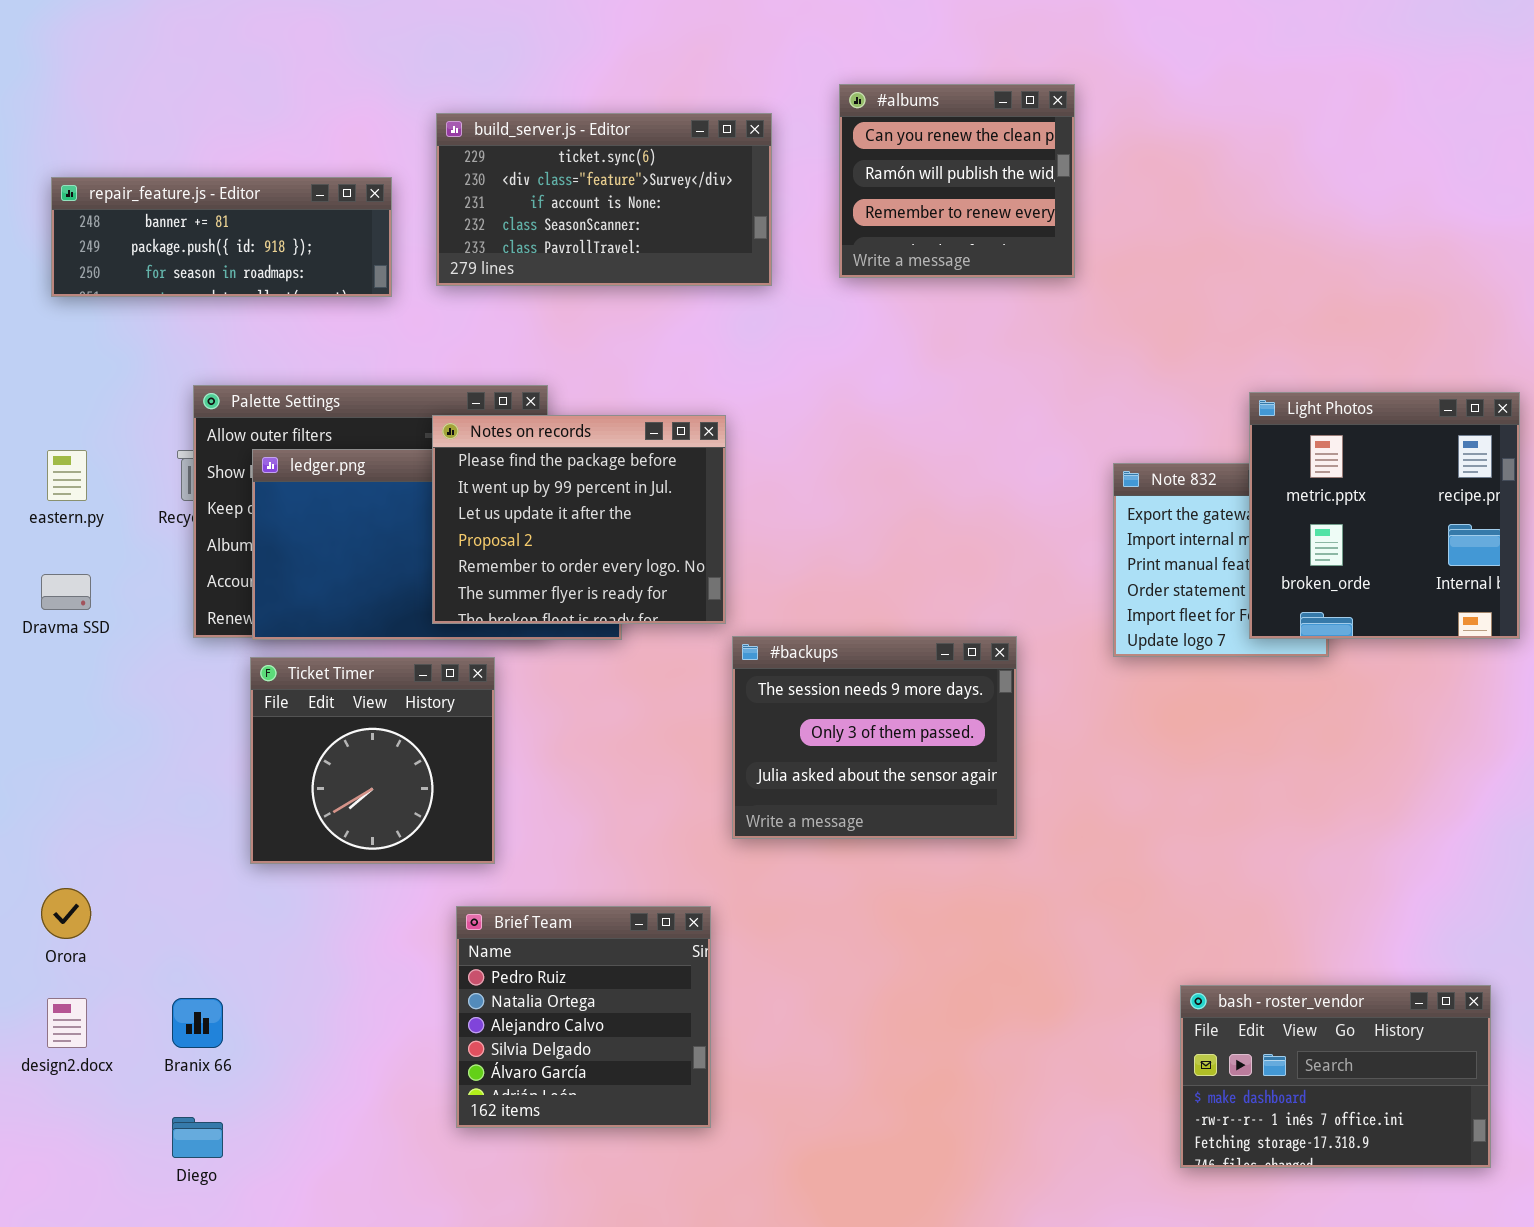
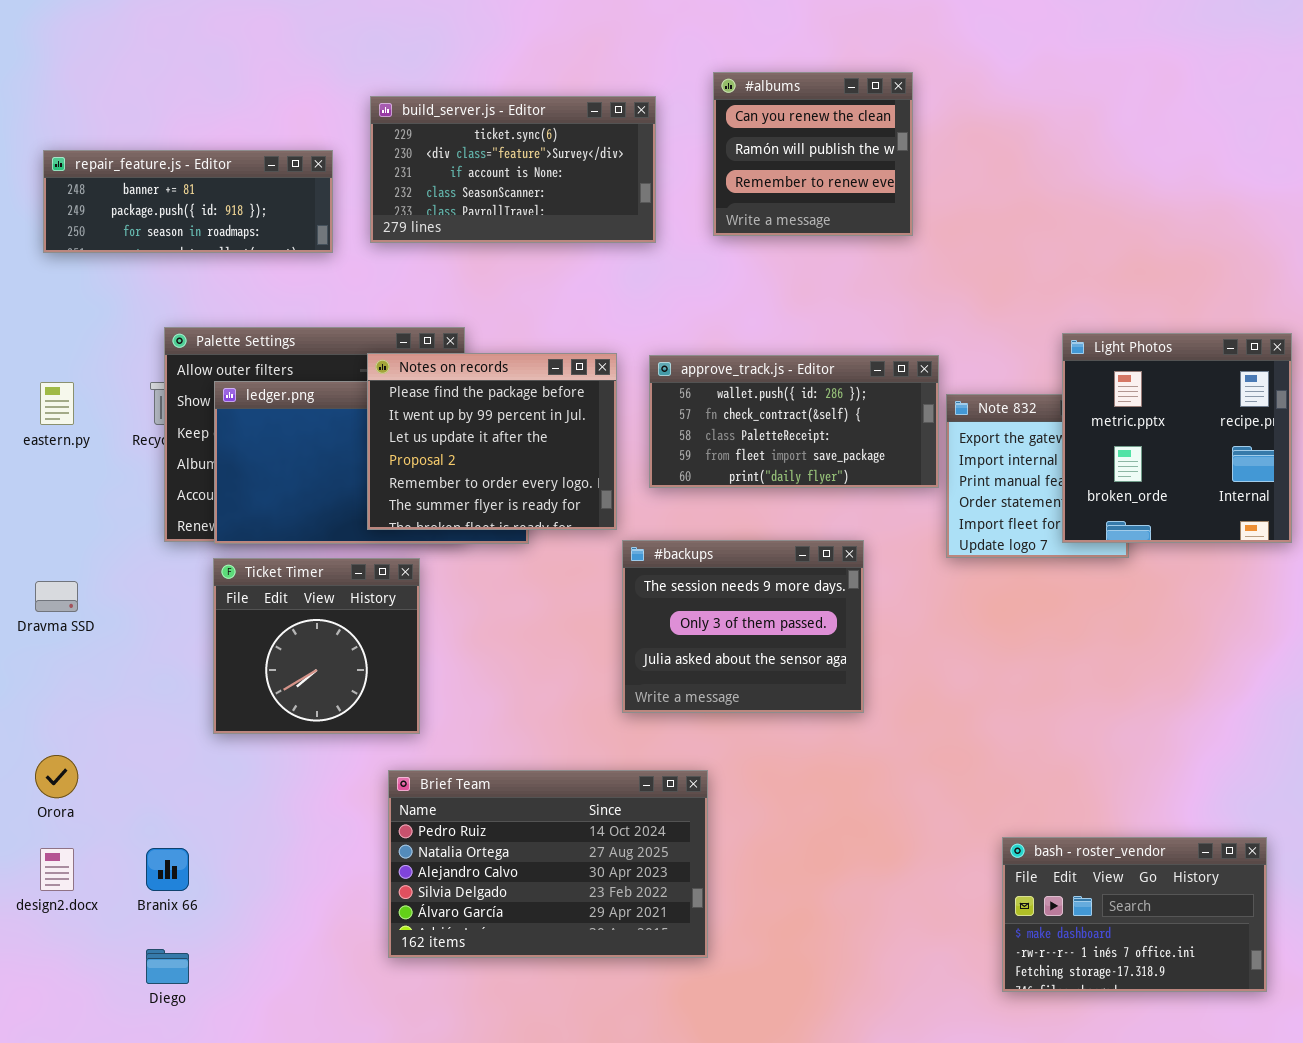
approve_track.js - Editor: none -> [649,355,939,488], opened
Dravma SSD: [41,574,91,610] -> [35,581,78,612], moved
Brief Team: [456,906,711,1128] -> [388,770,708,958], resized

